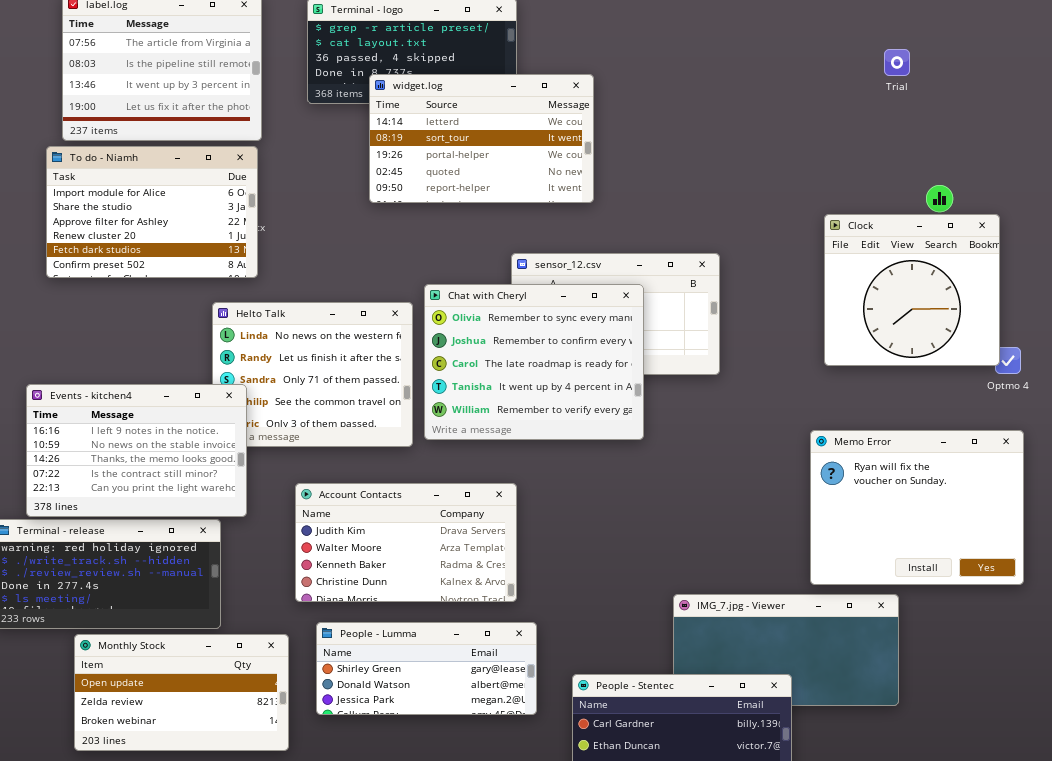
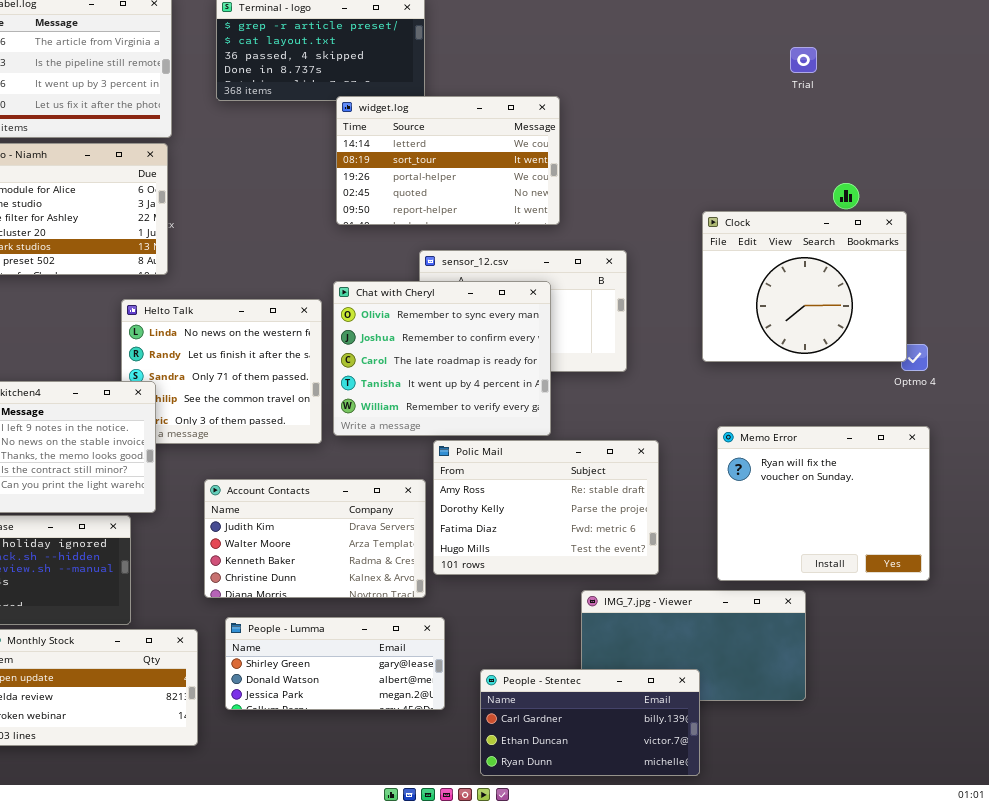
widget.log: [369,74,594,203] -> [336,96,560,225], moved
Clock: [824,214,1000,366] -> [702,211,907,362], resized
Polic Mail: none -> [433,440,659,575], opened

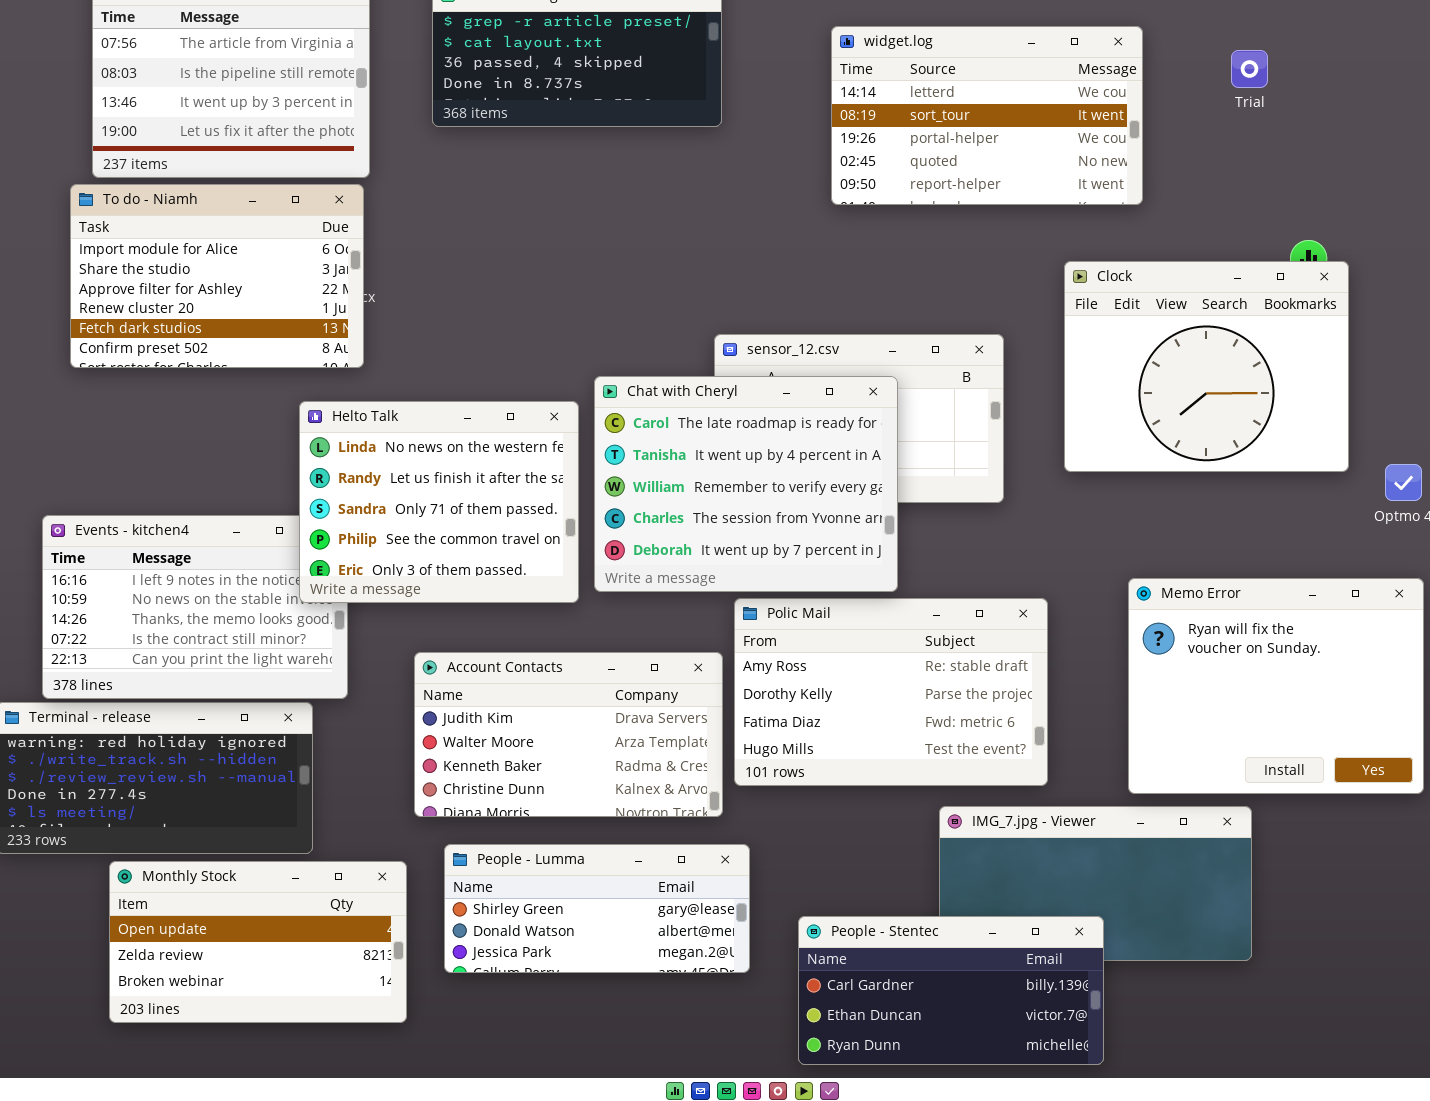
widget.log: [336,96,560,225] -> [831,26,1143,205], moved
Clock: [702,211,907,362] -> [1064,261,1349,472], moved
Chat with Cheryl: [333,281,551,436] -> [594,376,898,592], scrolled down 2 rows
Helto Talk: [121,299,322,444] -> [299,401,579,603], raised

